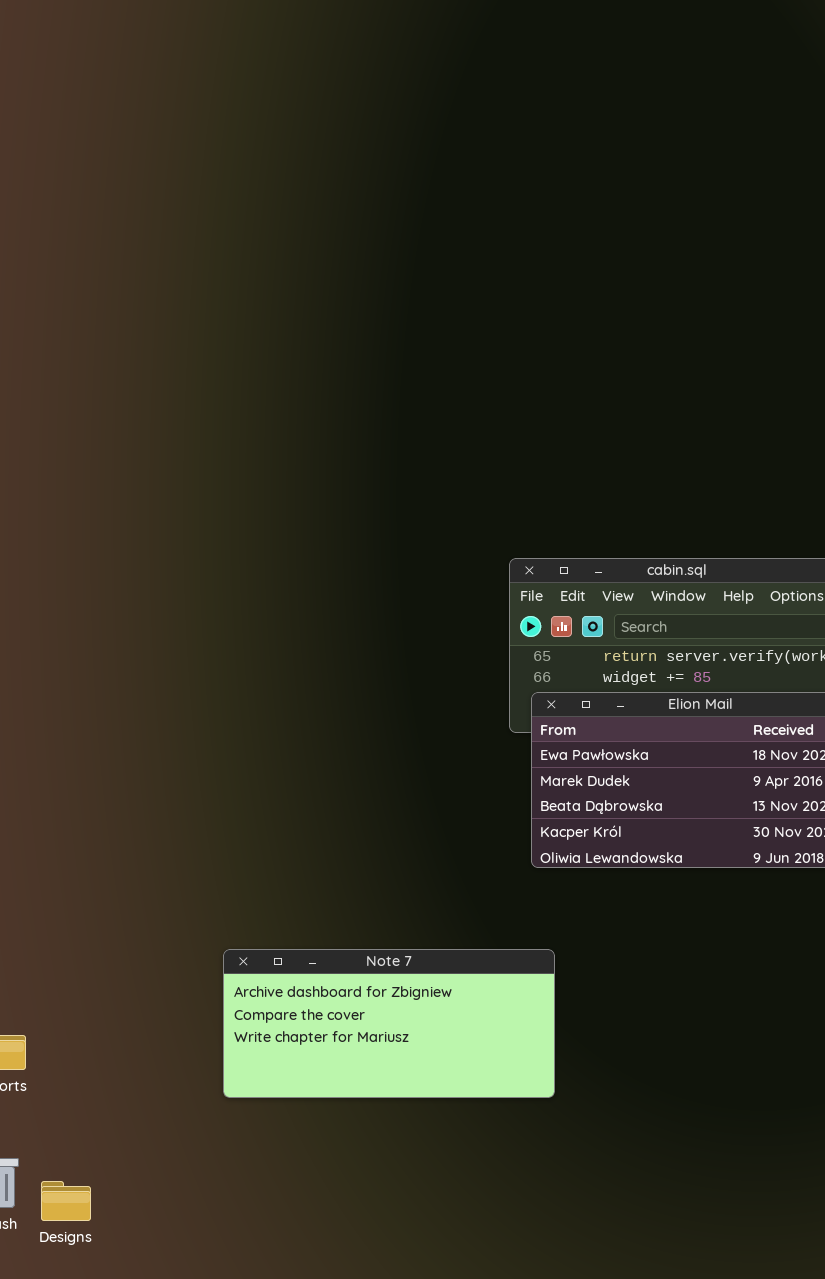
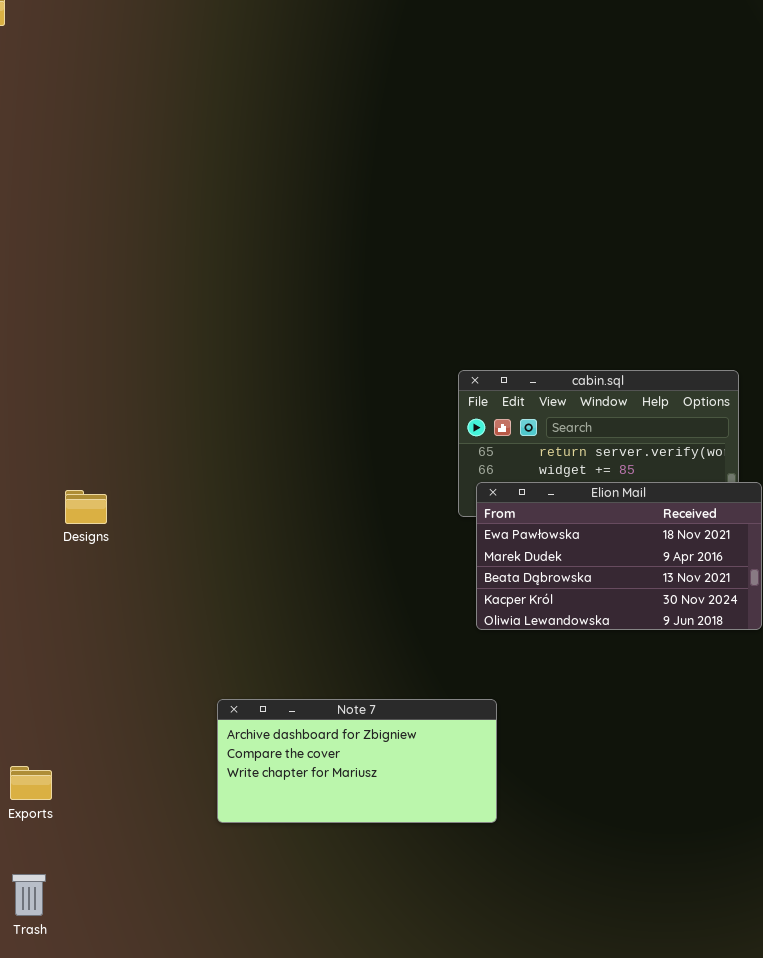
Designs: [41,1181,91,1221] -> [65,490,107,524], moved

